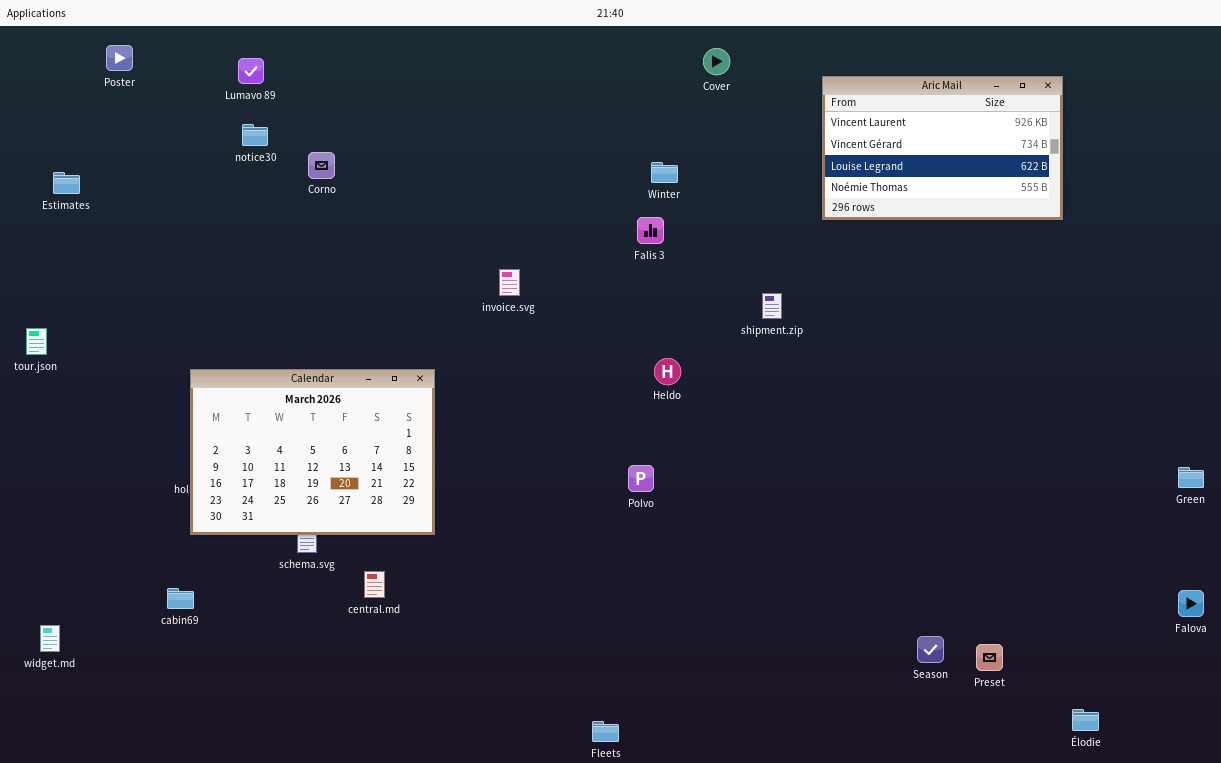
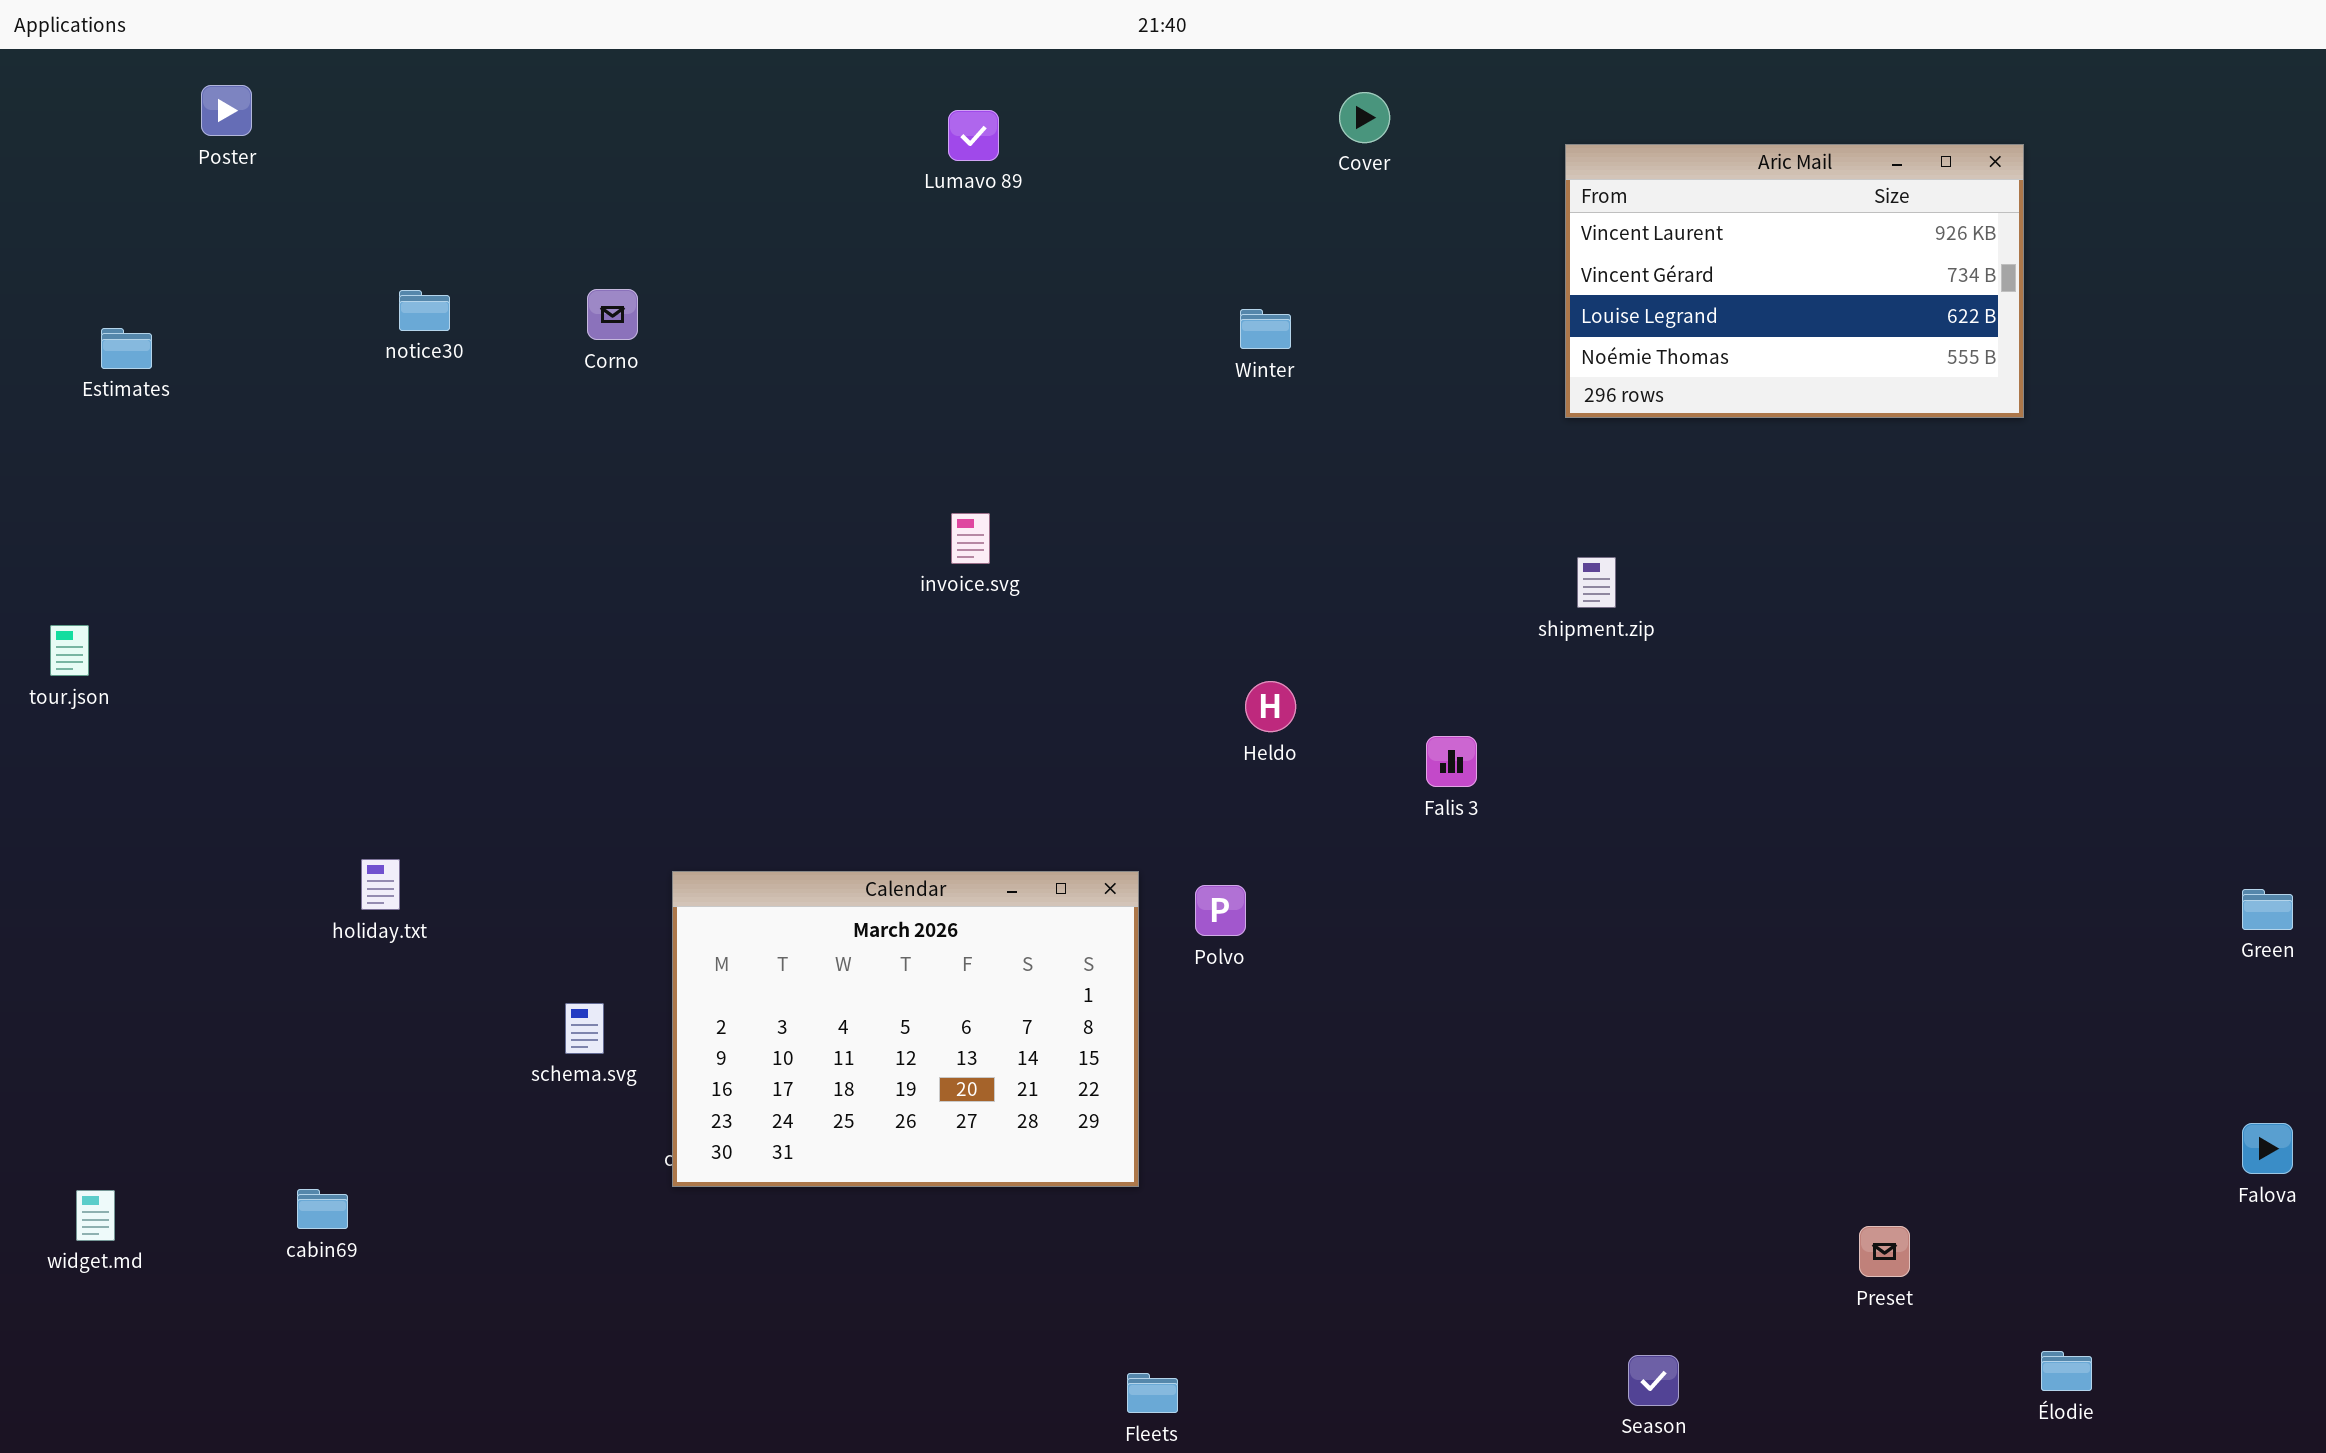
Lumavo 89: [238,58,264,84] -> [948,110,999,161], moved
notice30: [242,124,268,146] -> [399,290,450,331], moved
Falis 3: [637,217,664,244] -> [1426,736,1477,787], moved
shipment.zip: [762,293,782,319] -> [1577,557,1616,608], moved
Calendar: [190,369,435,535] -> [672,871,1139,1187], moved
cabin69: [167,588,194,609] -> [297,1189,348,1229], moved
Season: [917,636,944,663] -> [1628,1355,1679,1406], moved

